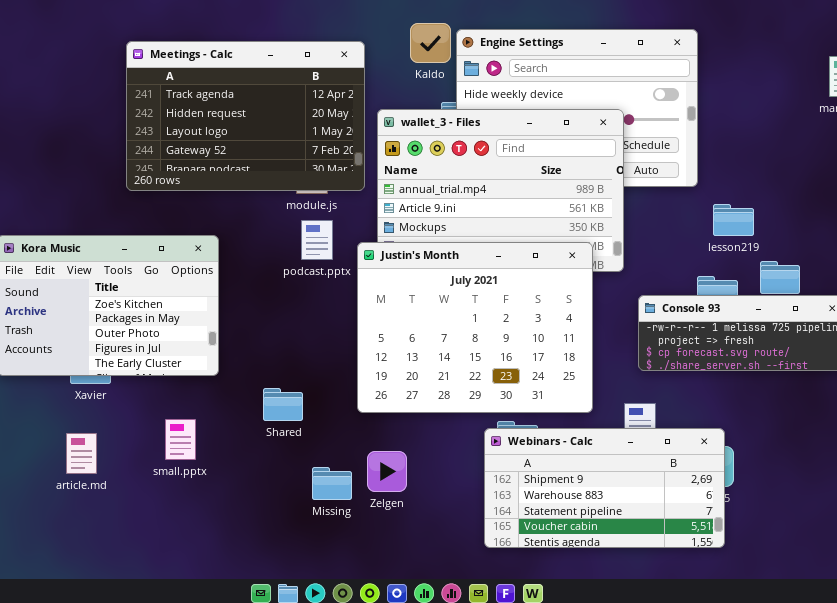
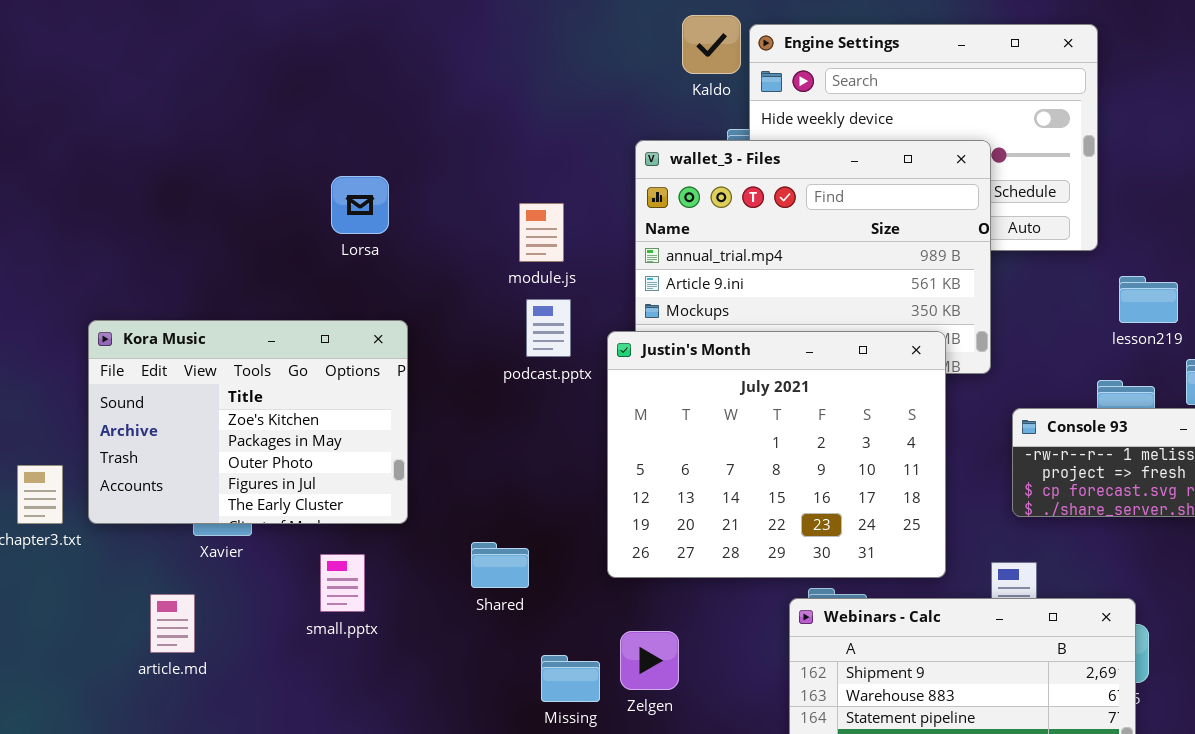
Meetings - Calc: [126,41,365,191] -> none, closed
small.pptx: [165,419,196,460] -> [320,554,365,612], moved
article.md: [66,433,97,474] -> [150,594,195,653], moved

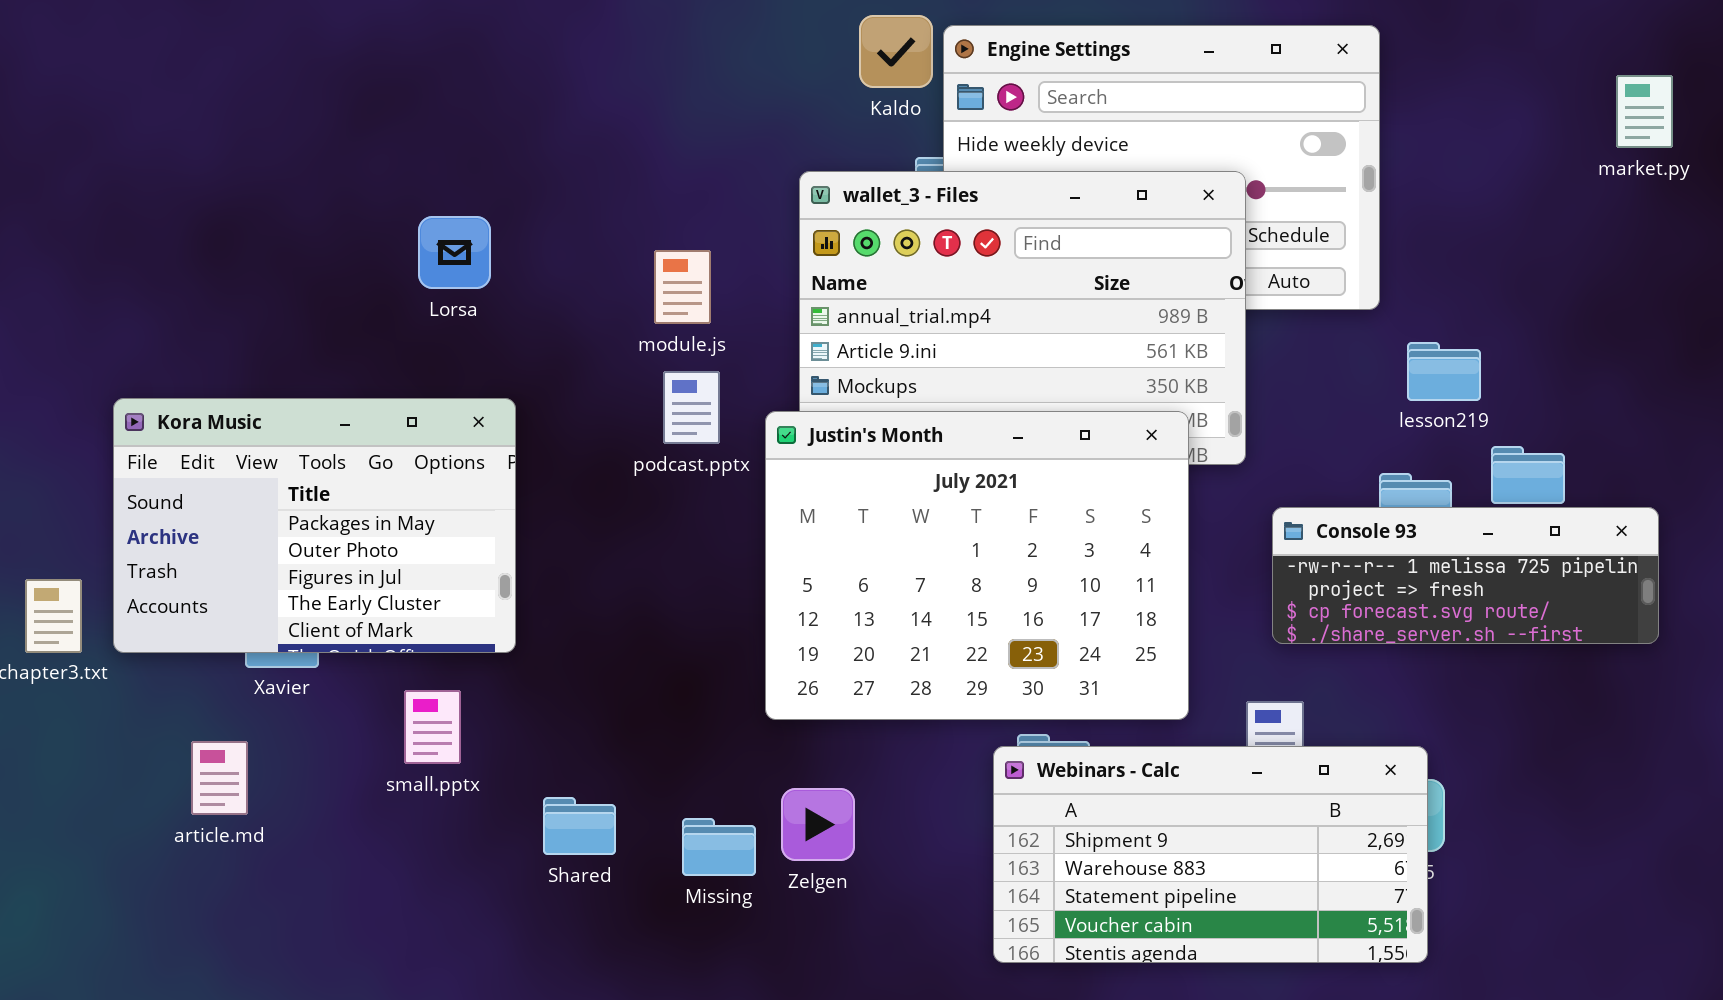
Kora Music: [88,320,408,524] -> [113,398,516,653], scrolled down 1 row
Shared: [471,542,529,588] -> [543,797,616,855], moved

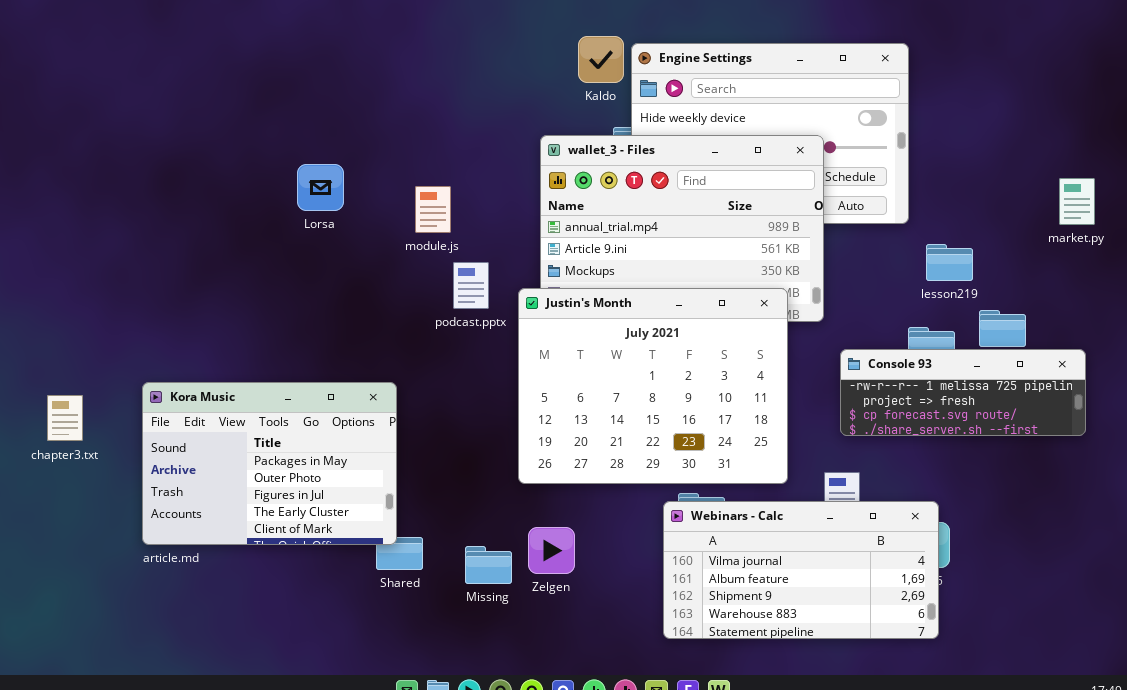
market.py: [1616,75,1673,148] -> [1059,178,1095,225], moved
module.js: [654,250,711,324] -> [415,186,451,233], moved
Kora Music: [113,398,516,653] -> [142,382,397,545], moved
Webinars - Calc: [993,746,1428,963] -> [663,501,939,639], scrolled up 2 rows

